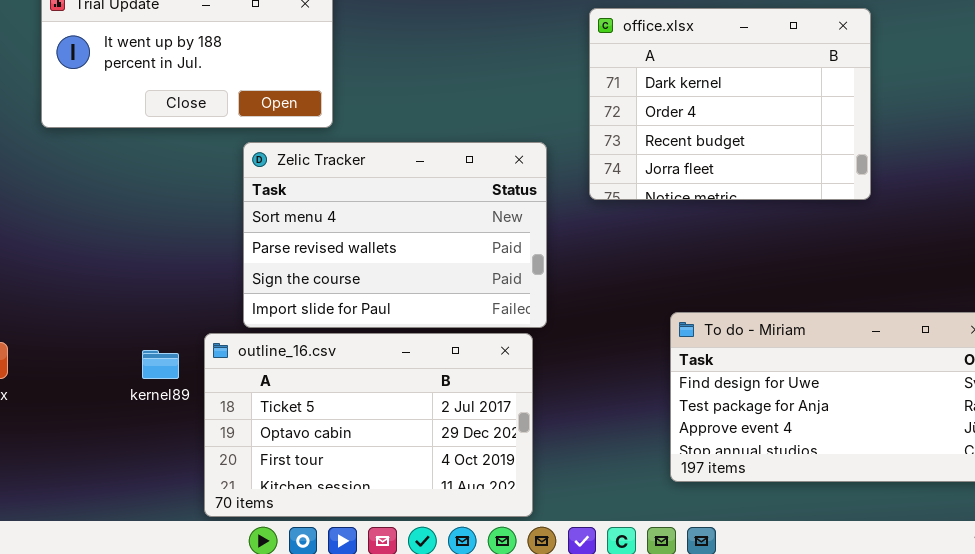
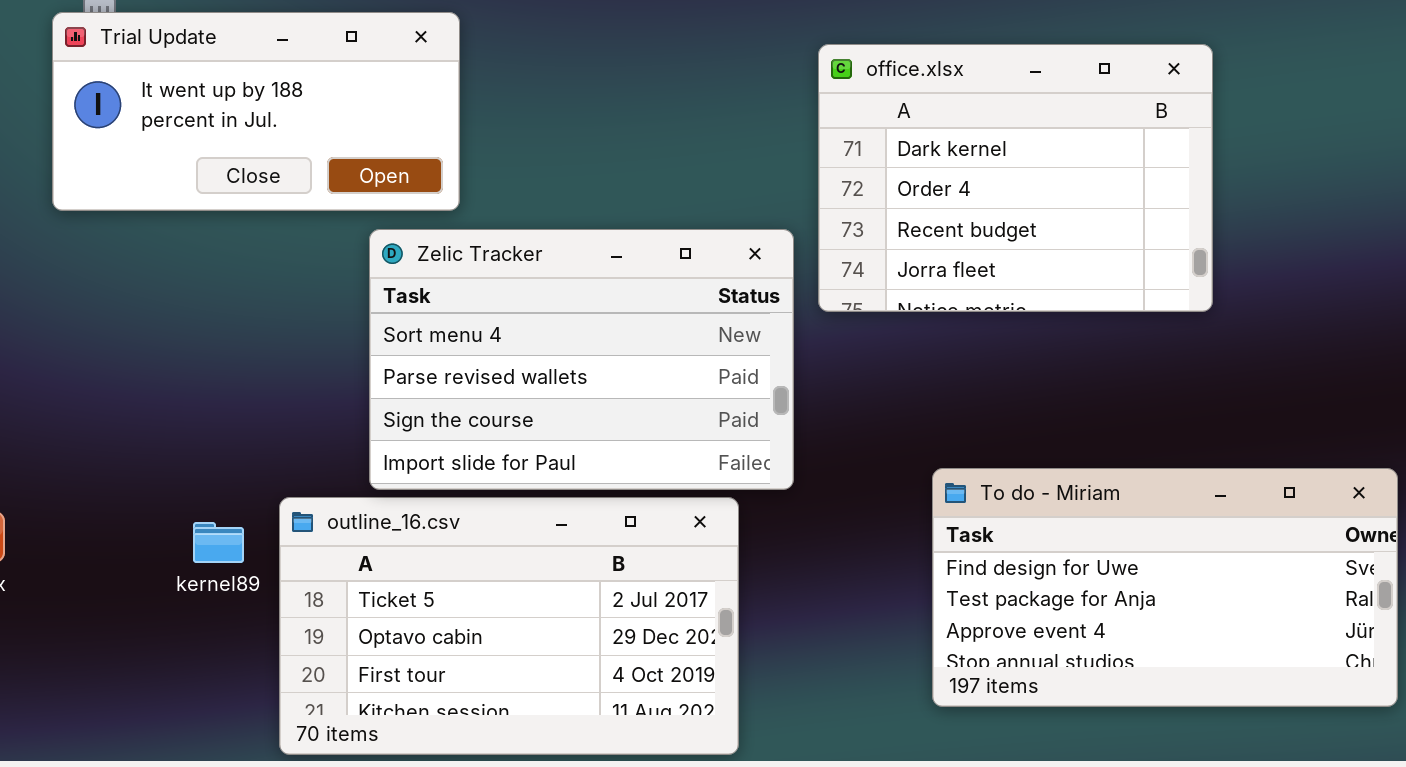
Zelic Tracker: [243,142,547,328] -> [369,229,794,490], moved

